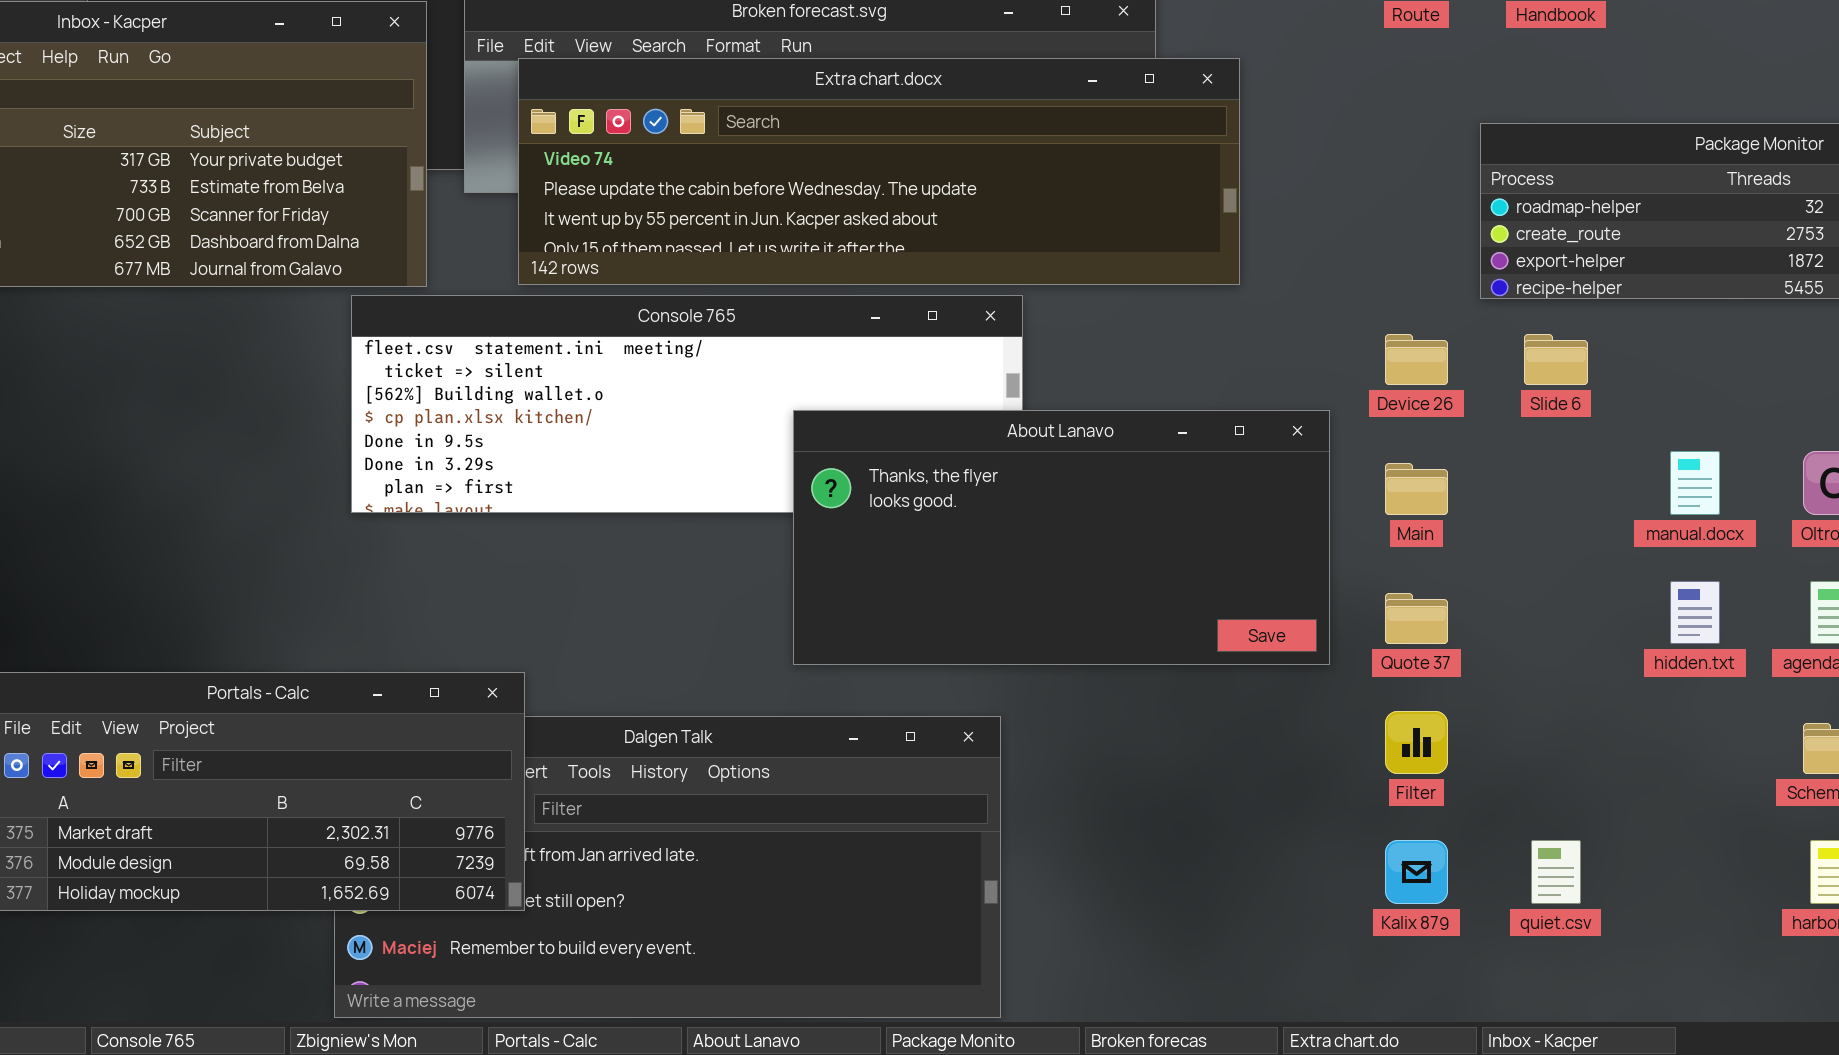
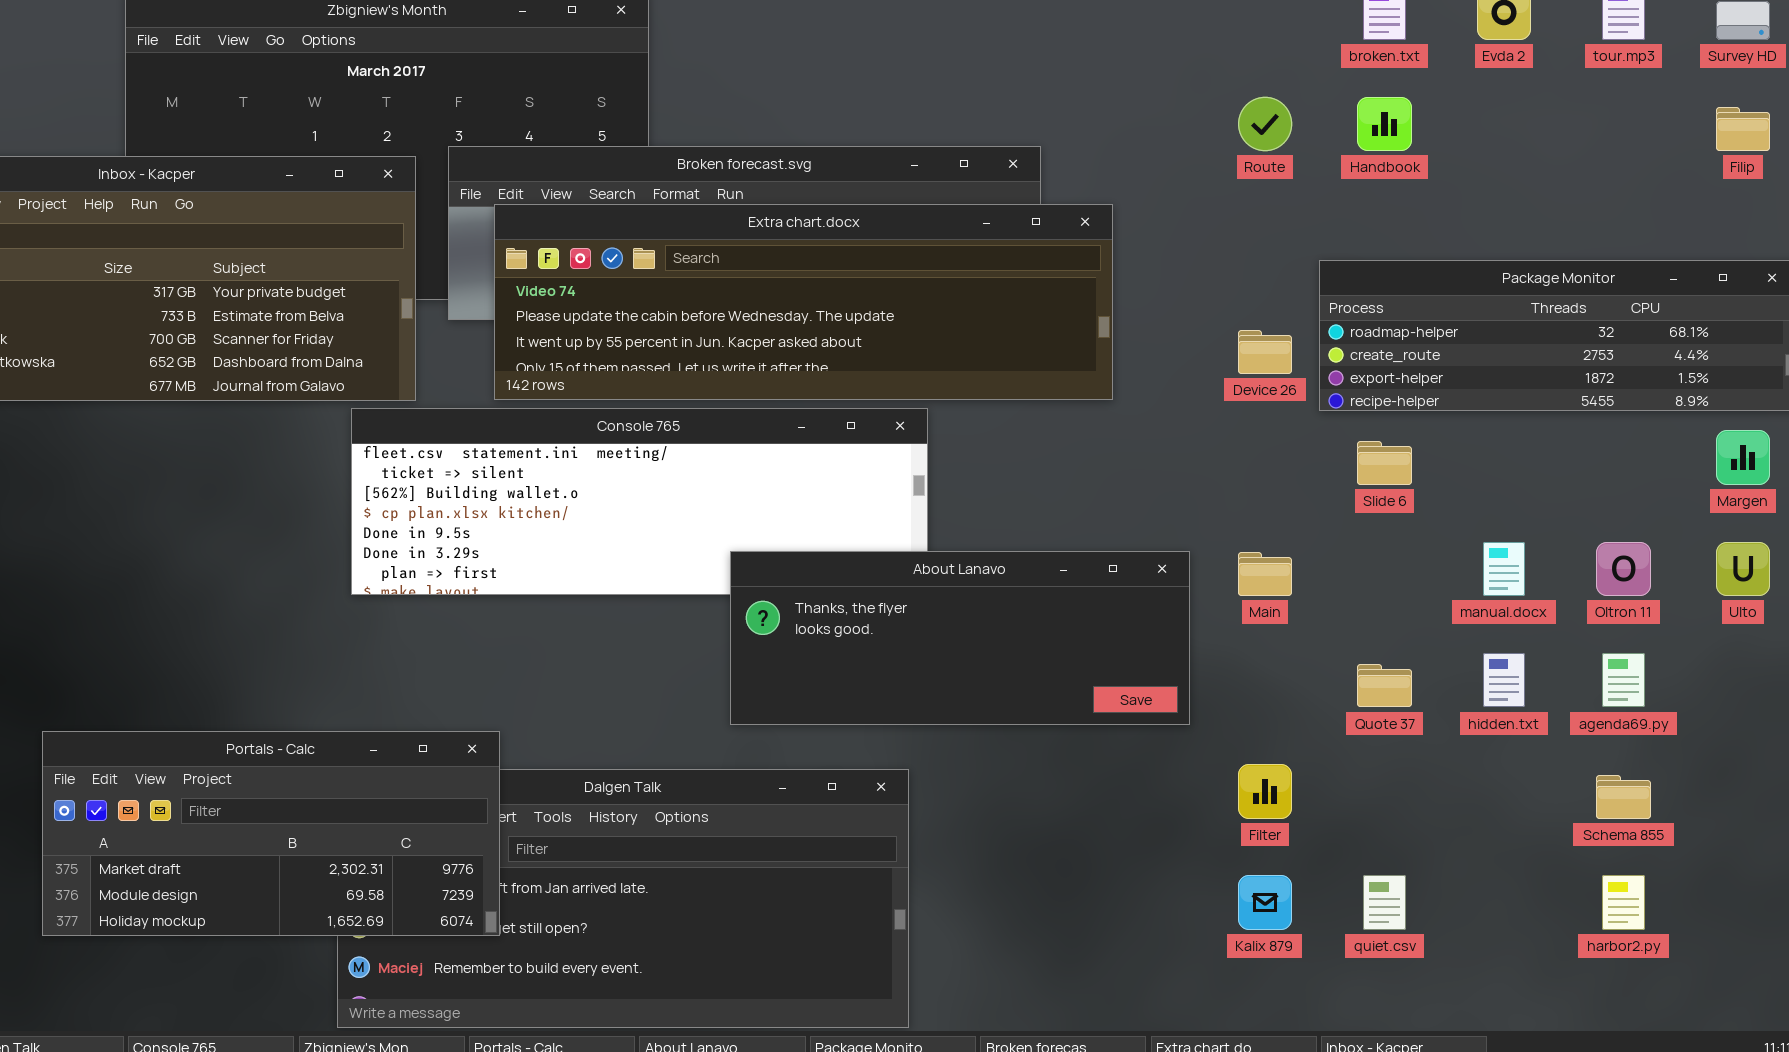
Device 26: [1385,334,1448,385] -> [1238,330,1292,374], moved
About Lanavo: [793,410,1330,665] -> [730,551,1190,725], resized
Quote 37: [1385,593,1448,644] -> [1357,664,1412,707], moved

